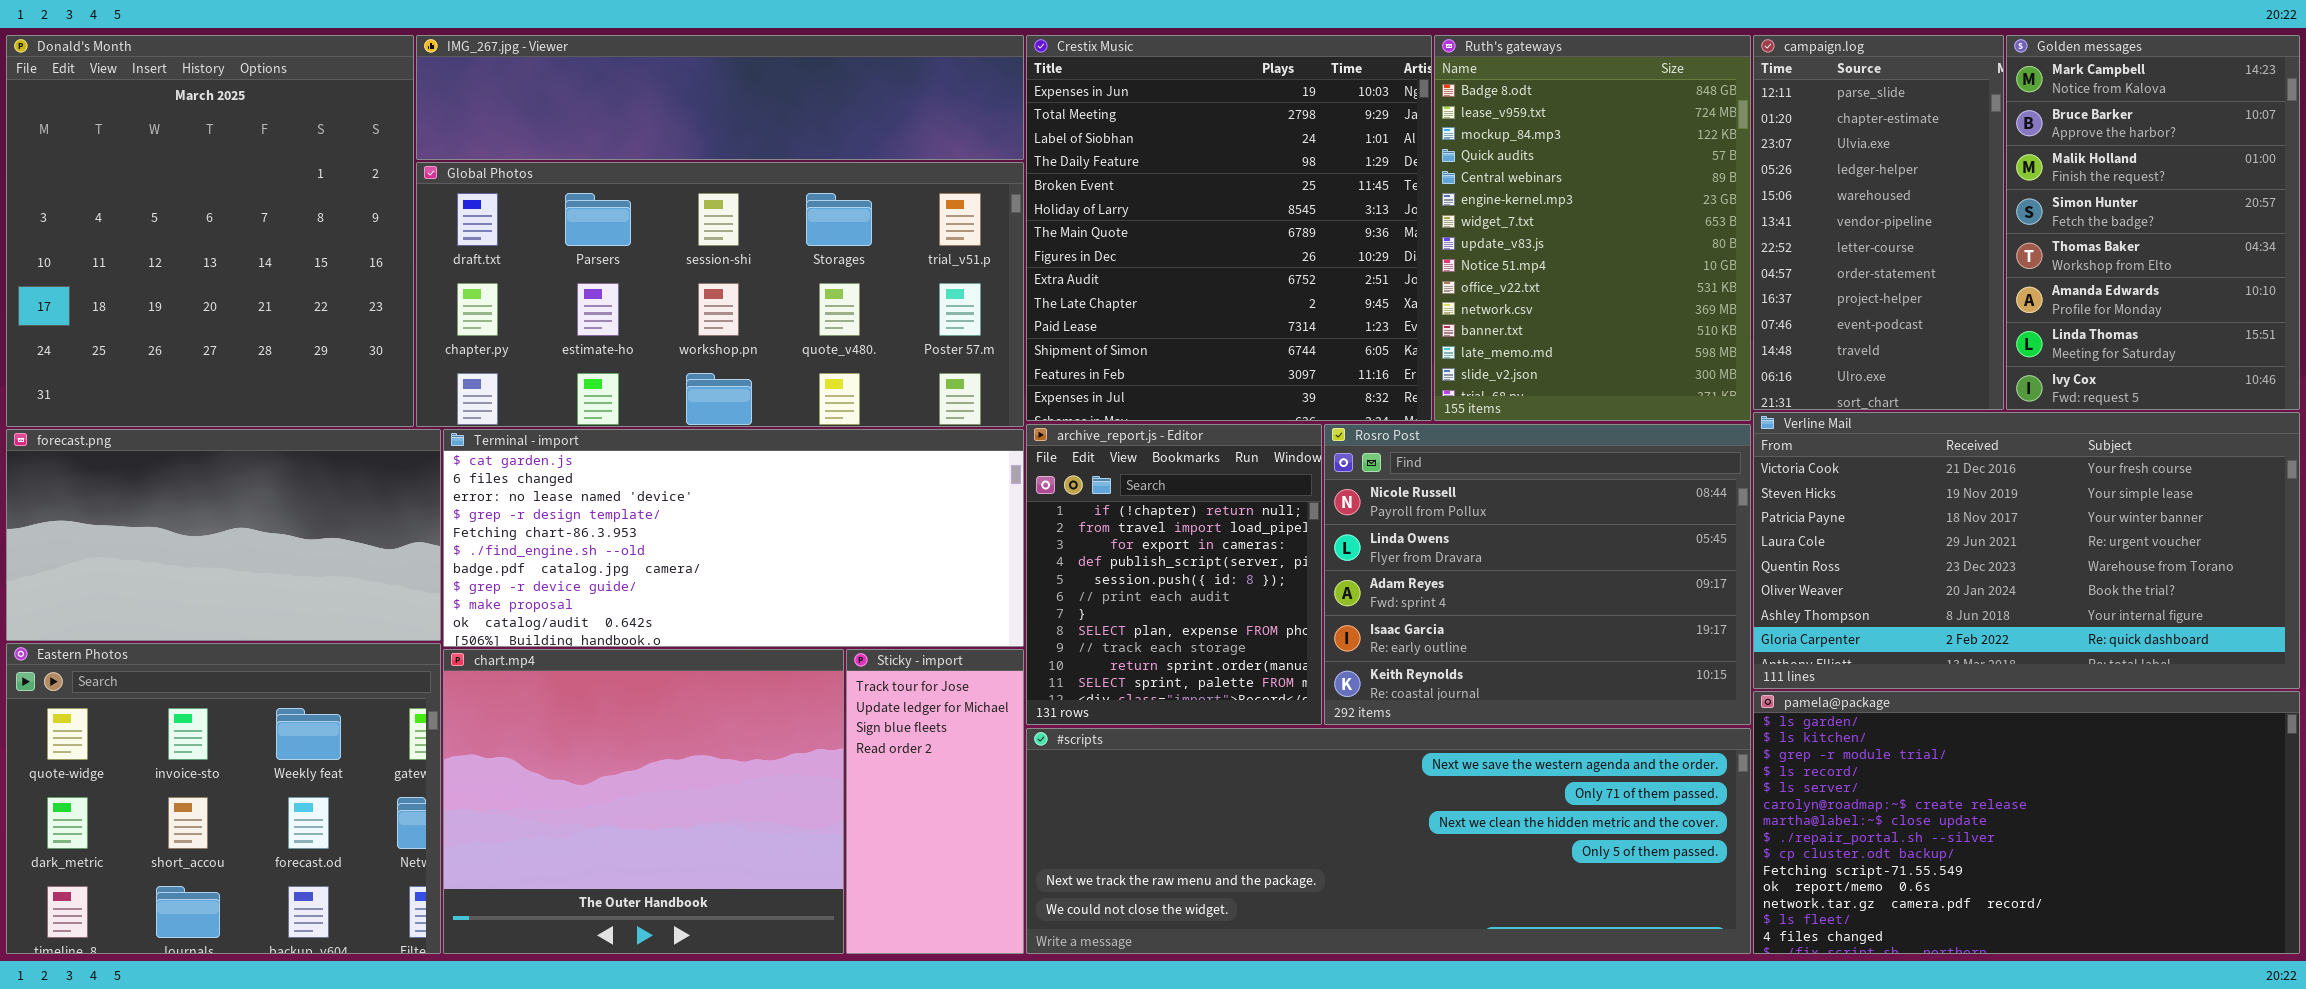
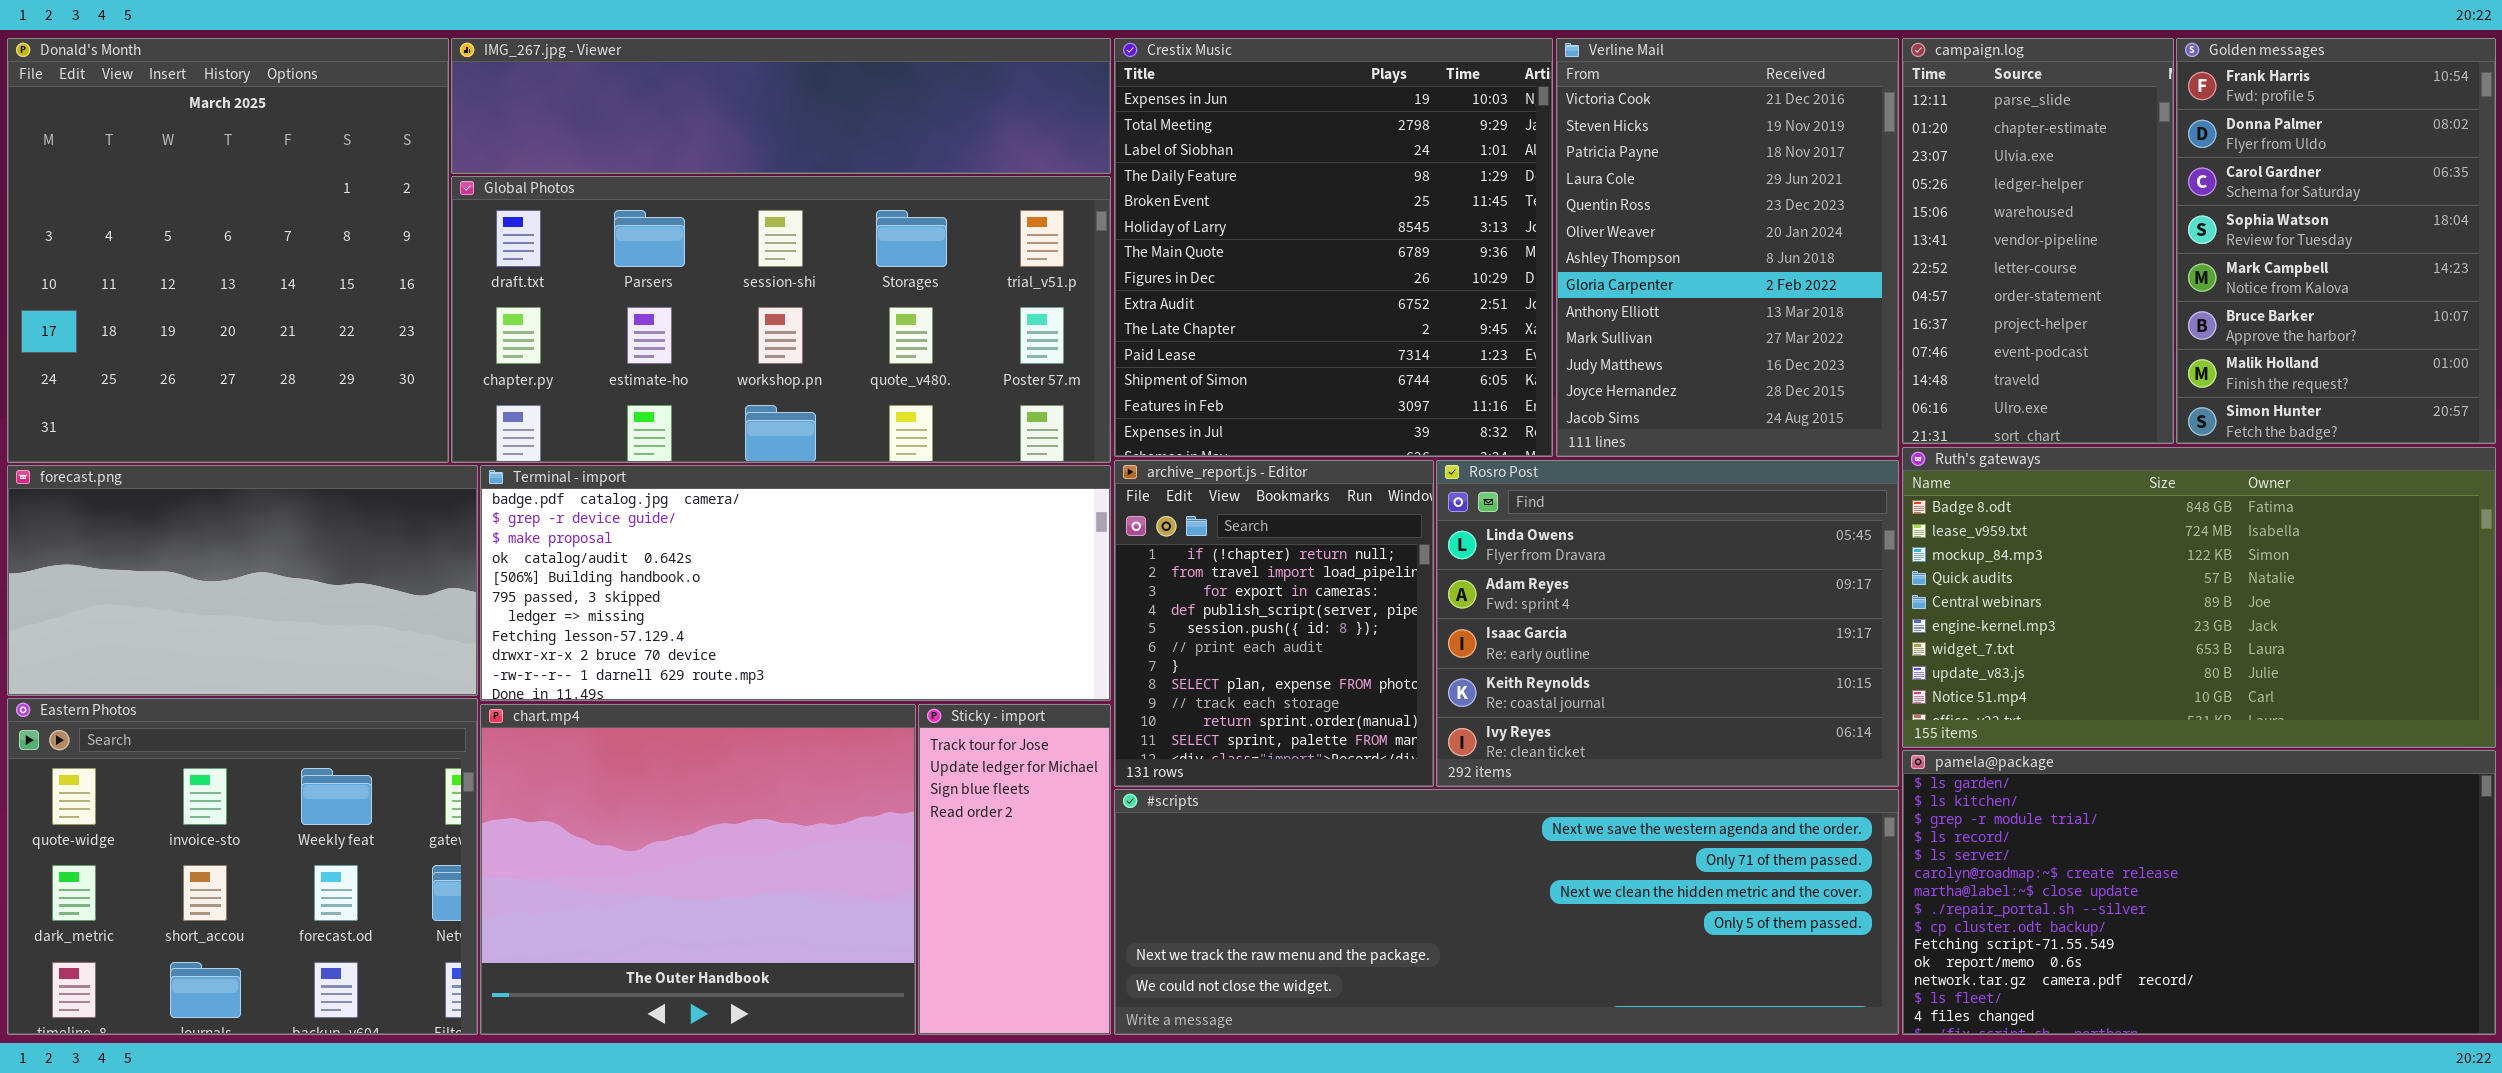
Ruth's gateways: [1434,35,1751,421] -> [1902,447,2496,748], moved, resized
Golden messages: [2006,35,2300,410] -> [2176,38,2496,444], scrolled up 4 rows
Verline Mail: [1753,412,2300,689] -> [1556,38,1899,457], moved, resized
Rosro Post: [1324,424,1751,725] -> [1436,460,1899,787], scrolled down 1 row
Terminal - import: [443,429,1024,647] -> [480,465,1111,701], scrolled down 6 rows

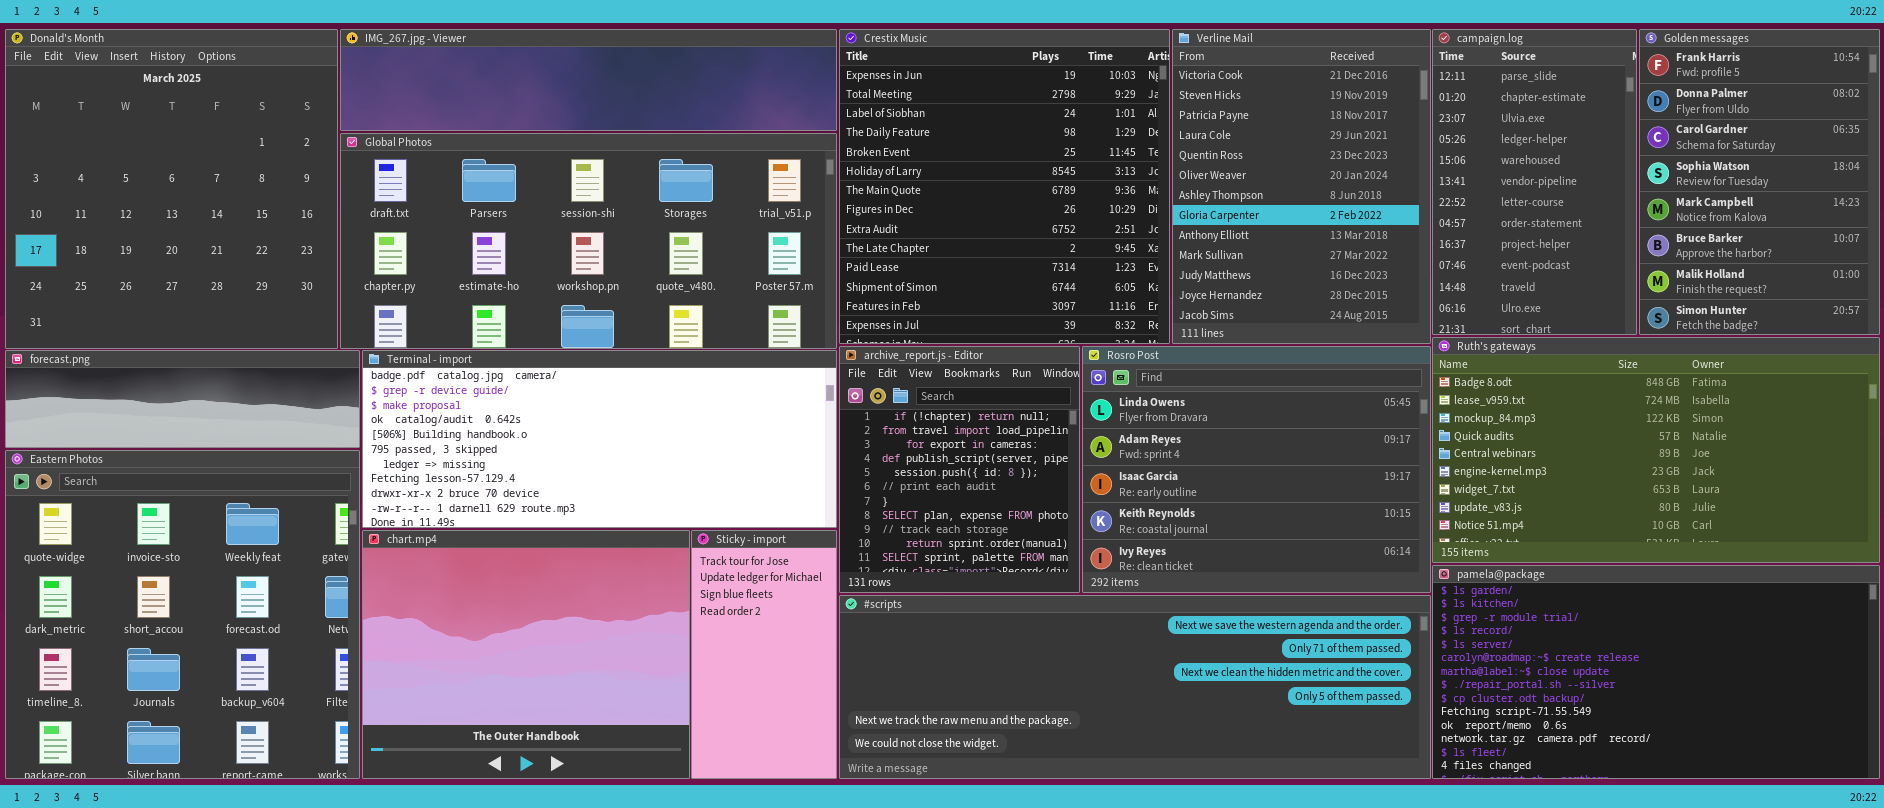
forecast.png: [7,465,478,696] -> [5,350,360,448], resized
Eastern Photos: [7,698,478,1035] -> [5,450,360,779], resized

